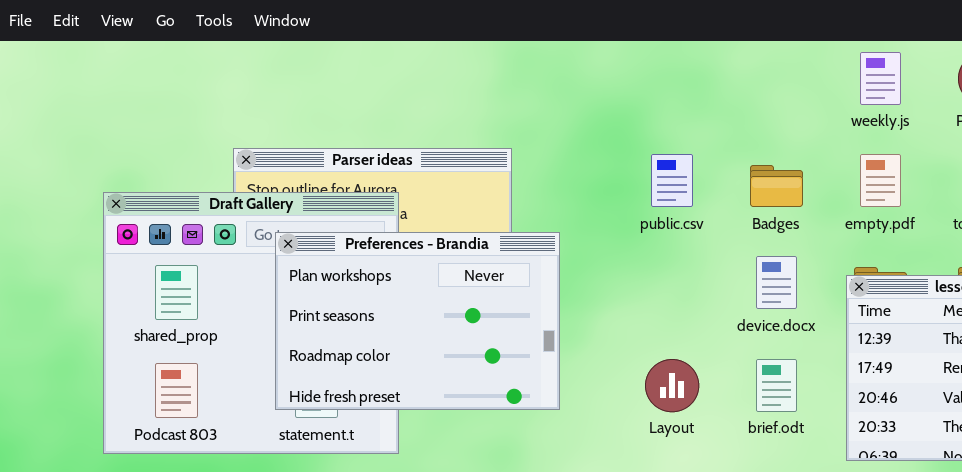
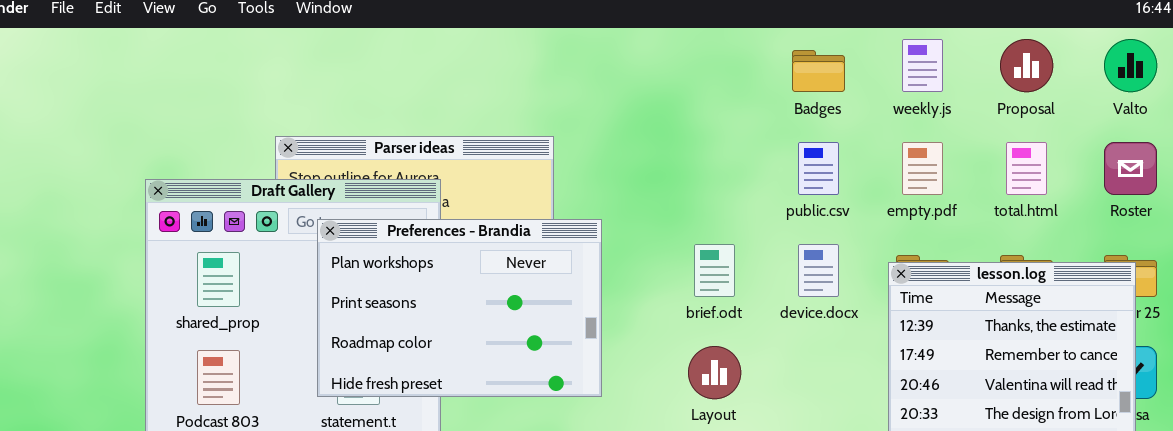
public.csv: [651,154,693,207] -> [798,142,839,195], moved
Badges: [750,165,803,207] -> [792,50,845,92], moved
brief.odt: [756,359,797,412] -> [694,244,735,297], moved

